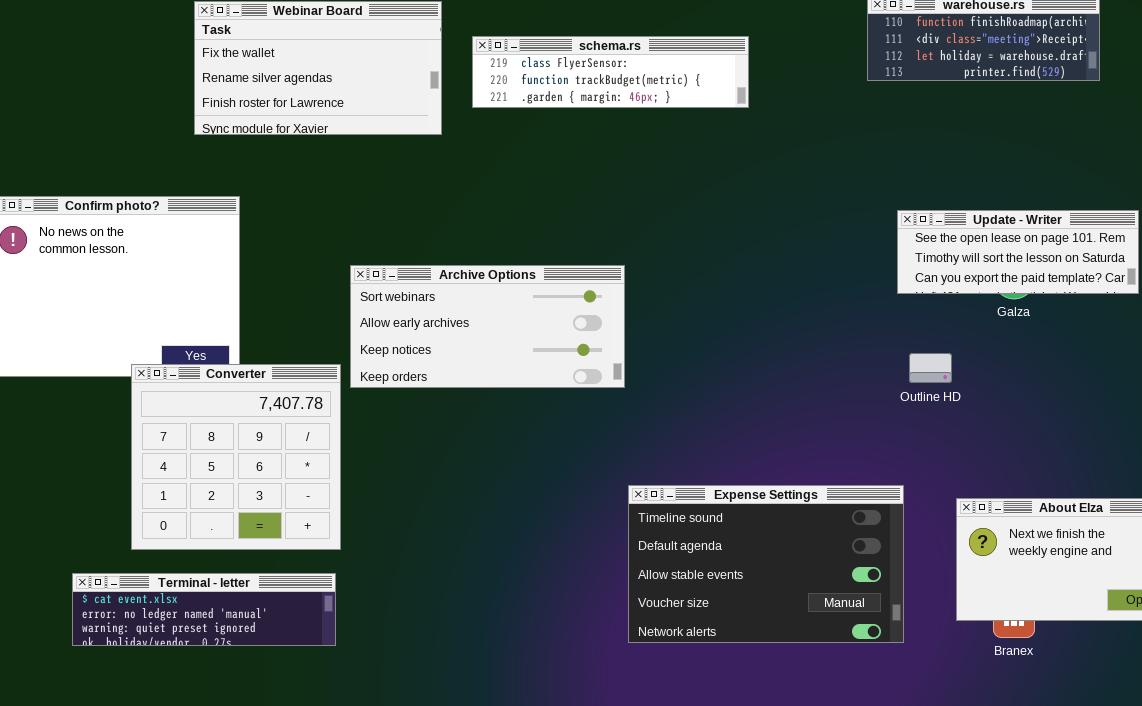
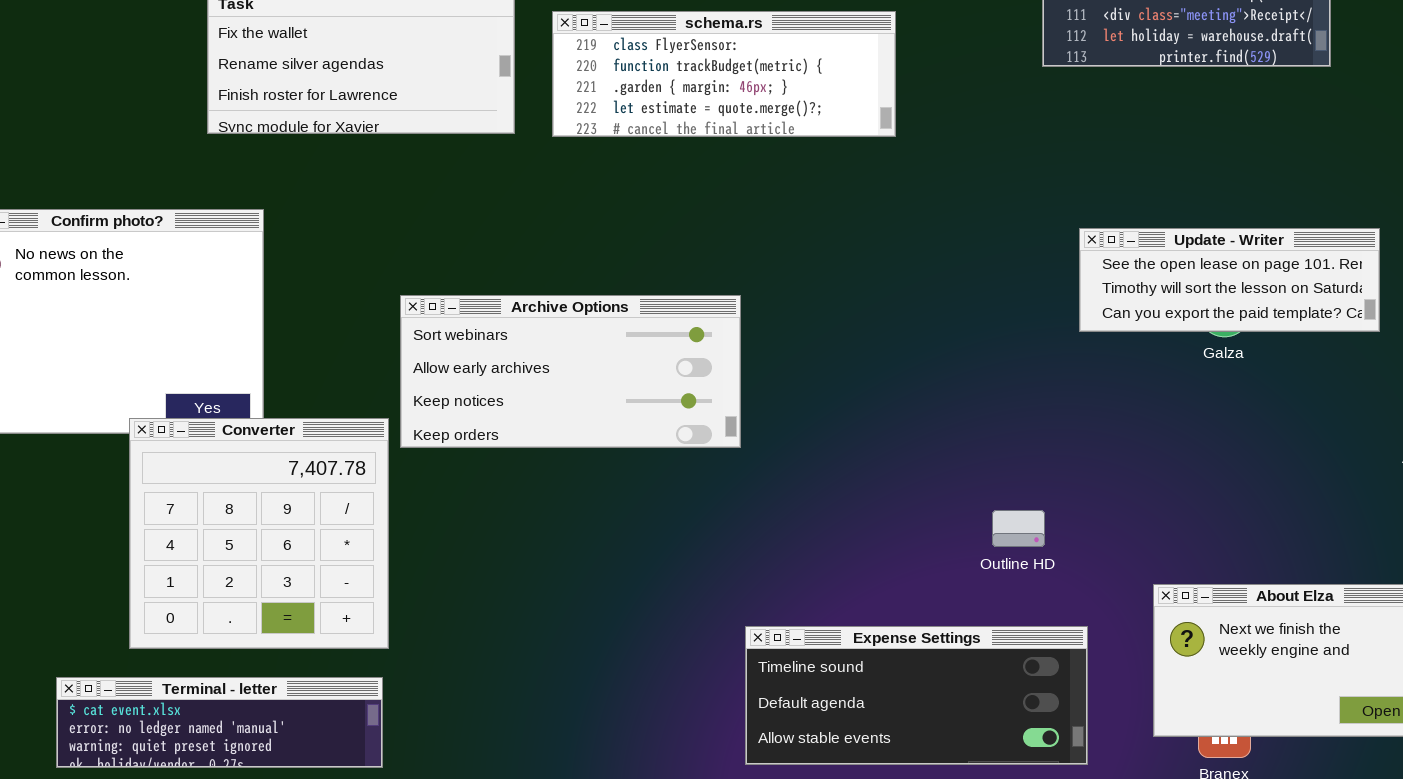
schema.rs: [472,36,749,108] -> [552,11,896,137], resized
Outline HD: [909,353,952,383] -> [992,510,1045,547], moved
Expense Settings: [628,485,904,643] -> [745,626,1088,765], resized

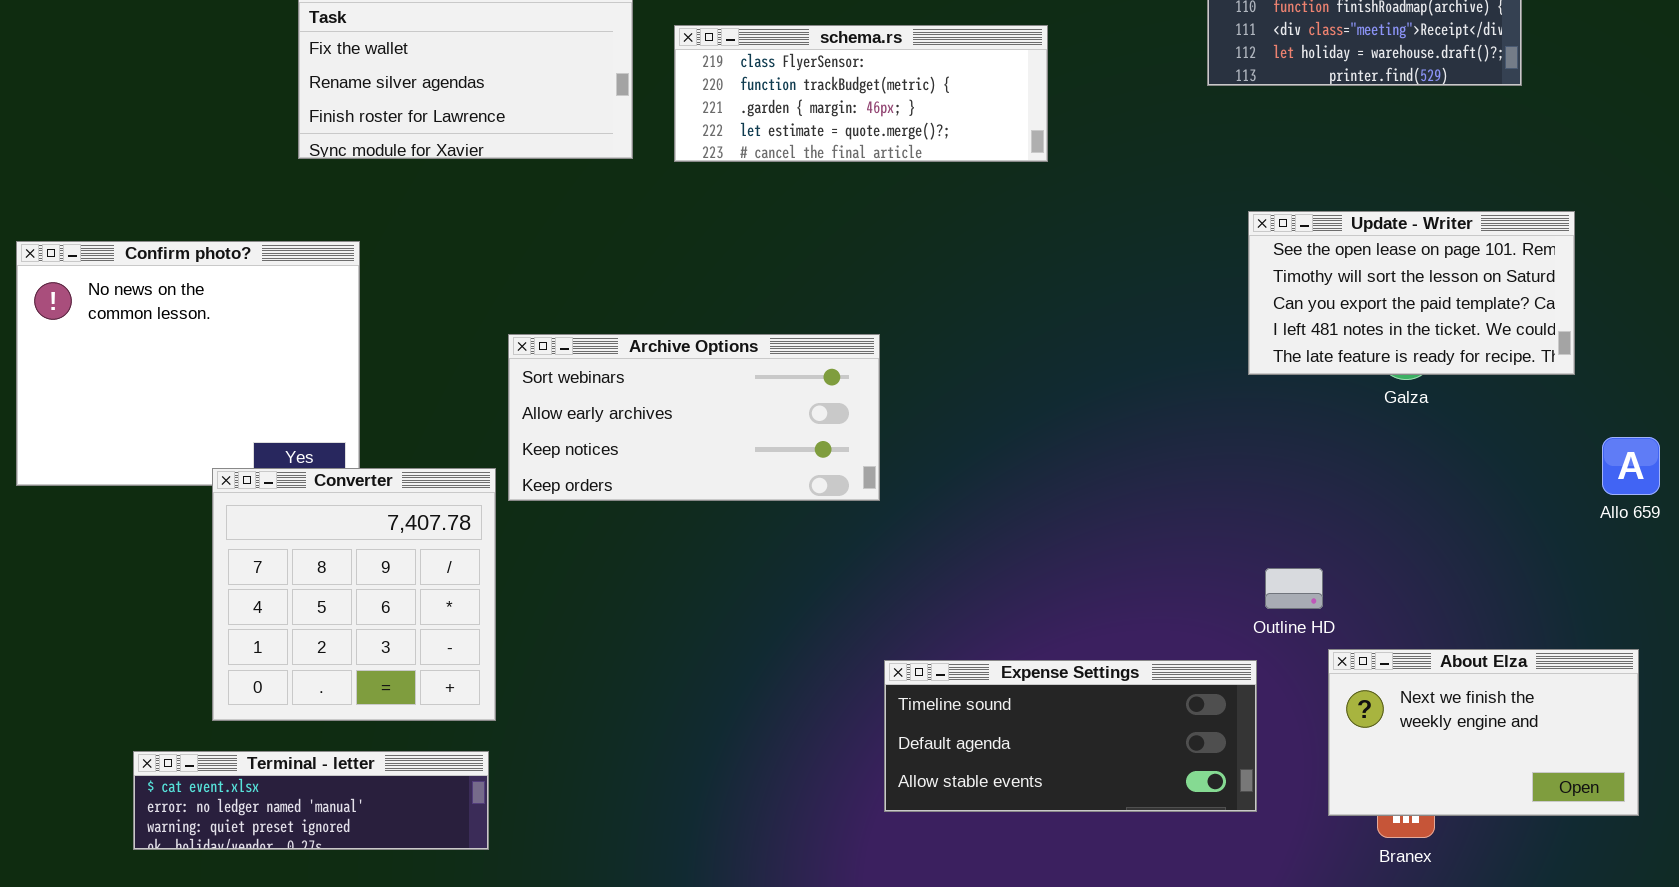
Update - Writer: [1079,228,1380,332] -> [1248,211,1575,375], resized
Outline HD: [992,510,1045,547] -> [1265,568,1323,609], moved
Expense Settings: [745,626,1088,765] -> [884,660,1257,812], moved

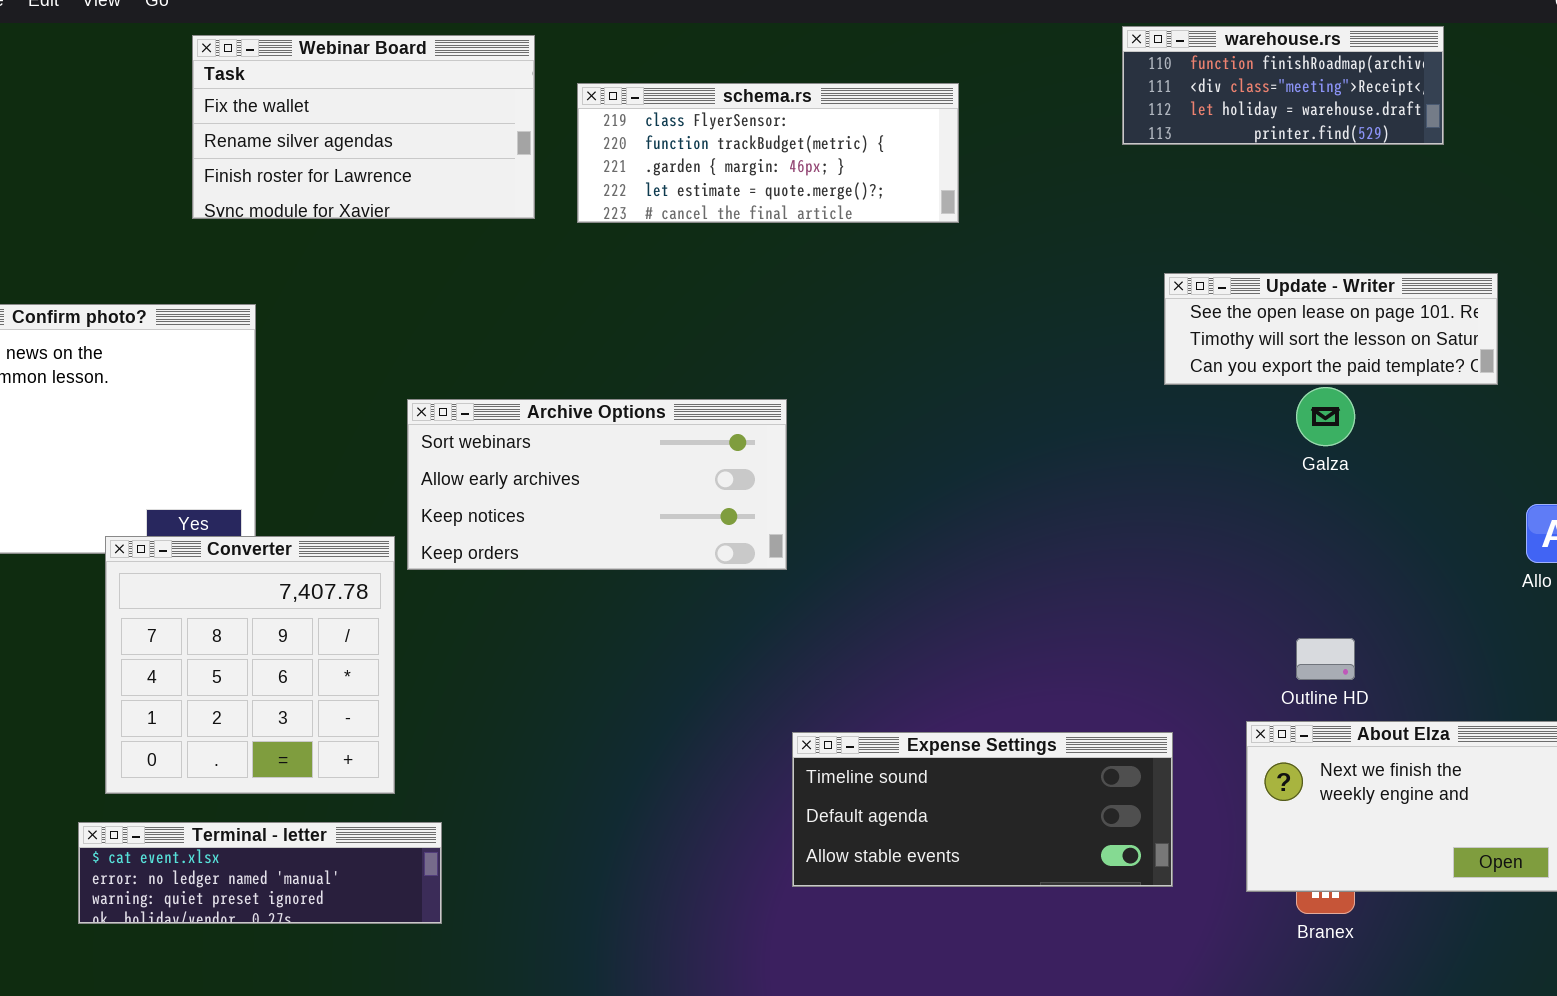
Update - Writer: [1248,211,1575,375] -> [1164,273,1498,385], resized
Outline HD: [1265,568,1323,609] -> [1296,638,1355,680], moved
Terminal - letter: [133,751,489,850] -> [78,822,442,924], moved

